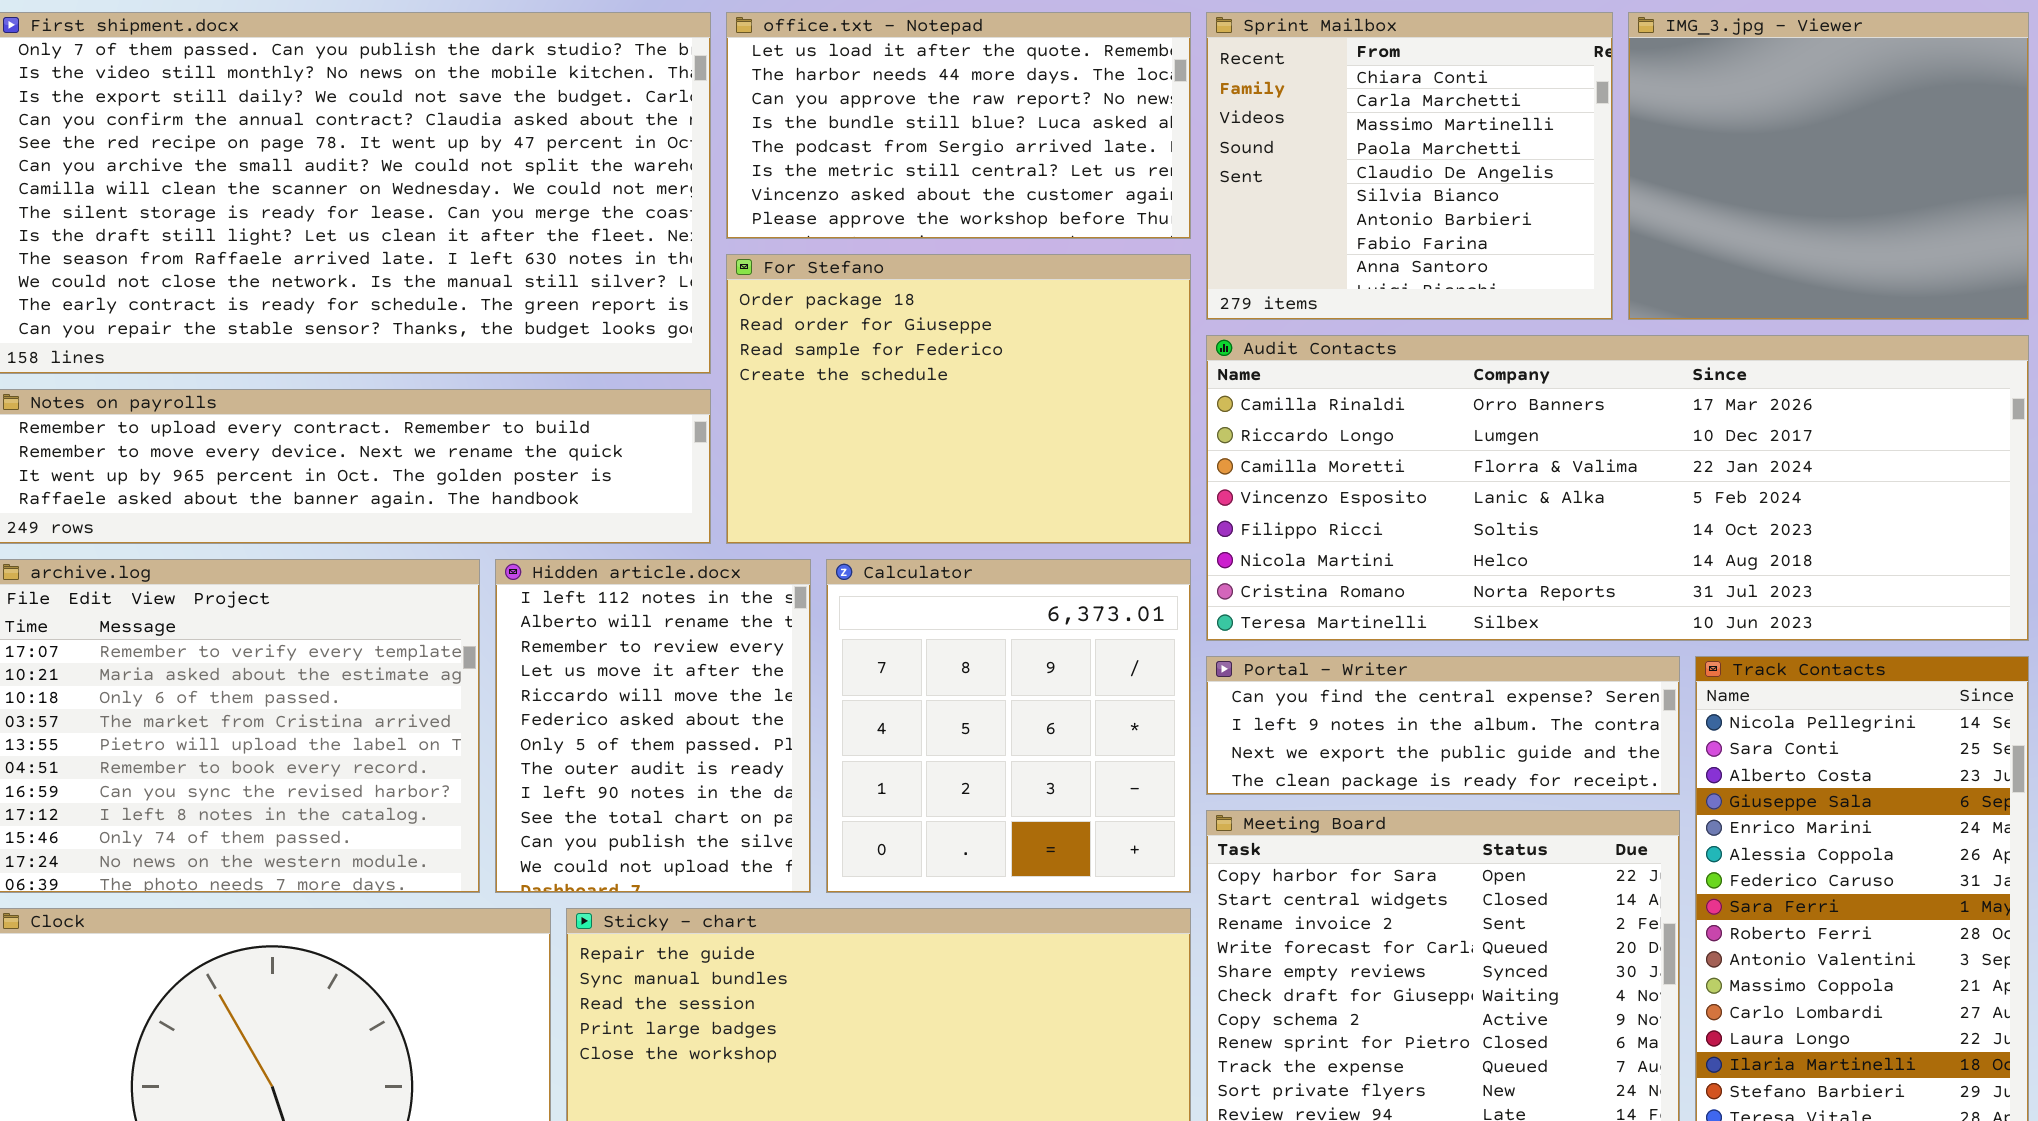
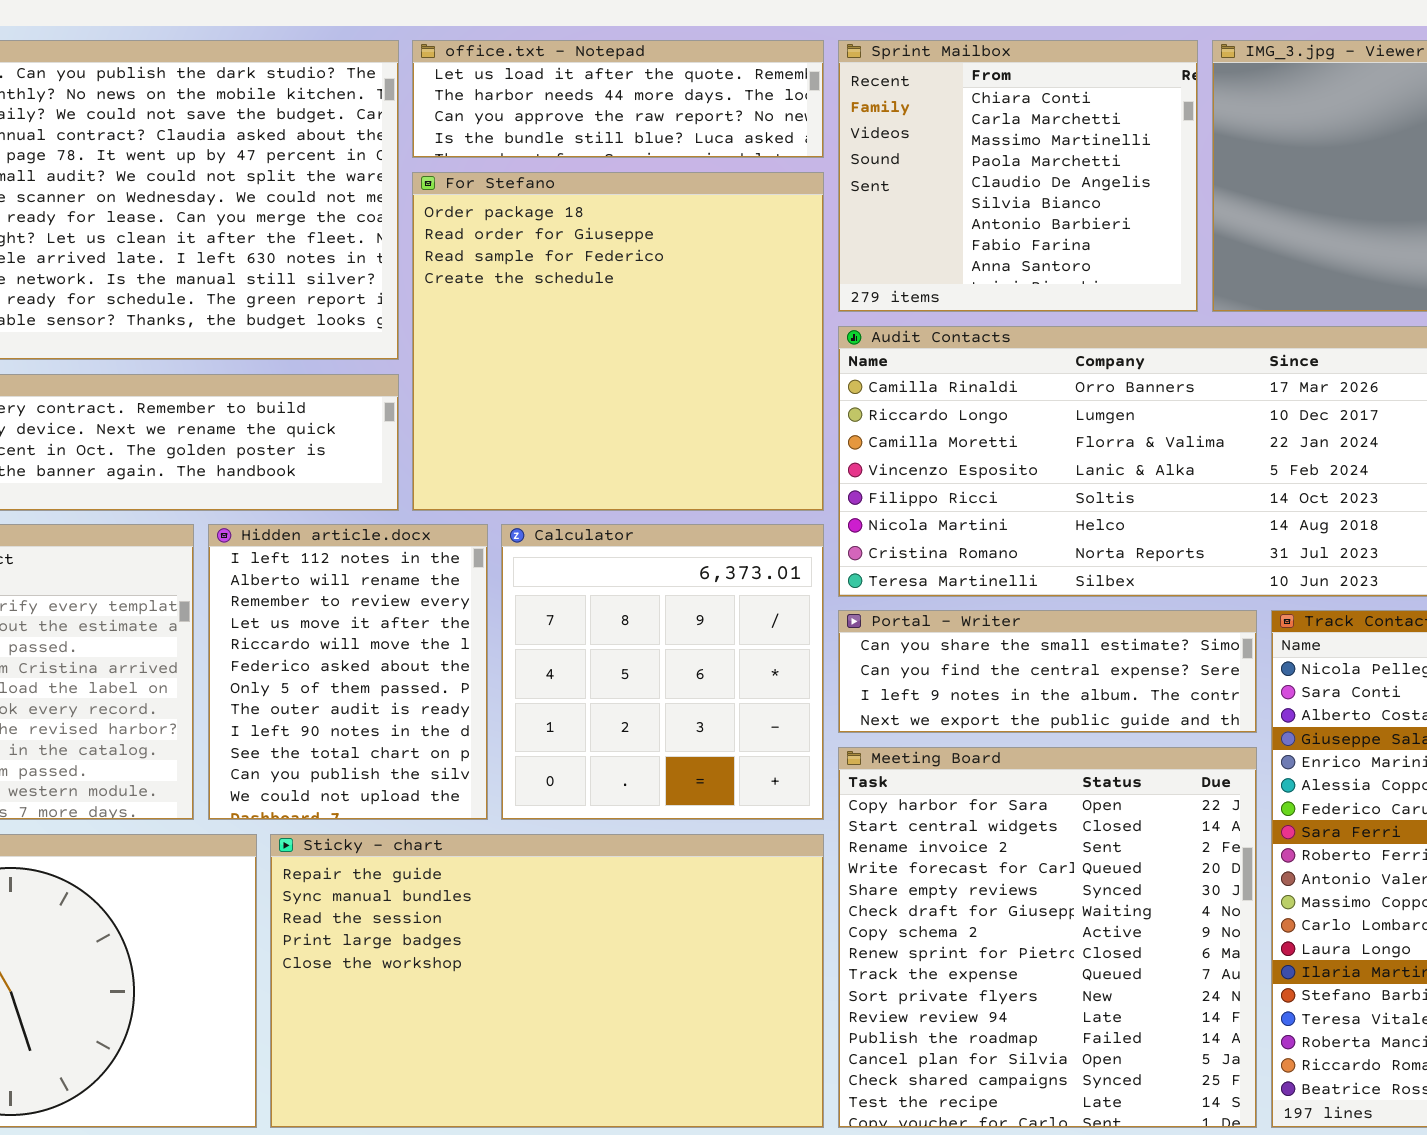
office.txt - Notepad: [726,12,1191,239] -> [412,40,824,158], resized
For Stefano: [726,254,1191,544] -> [412,172,824,511], resized
Portal - Writer: [1206,656,1680,795] -> [838,610,1257,733], scrolled up 1 row

